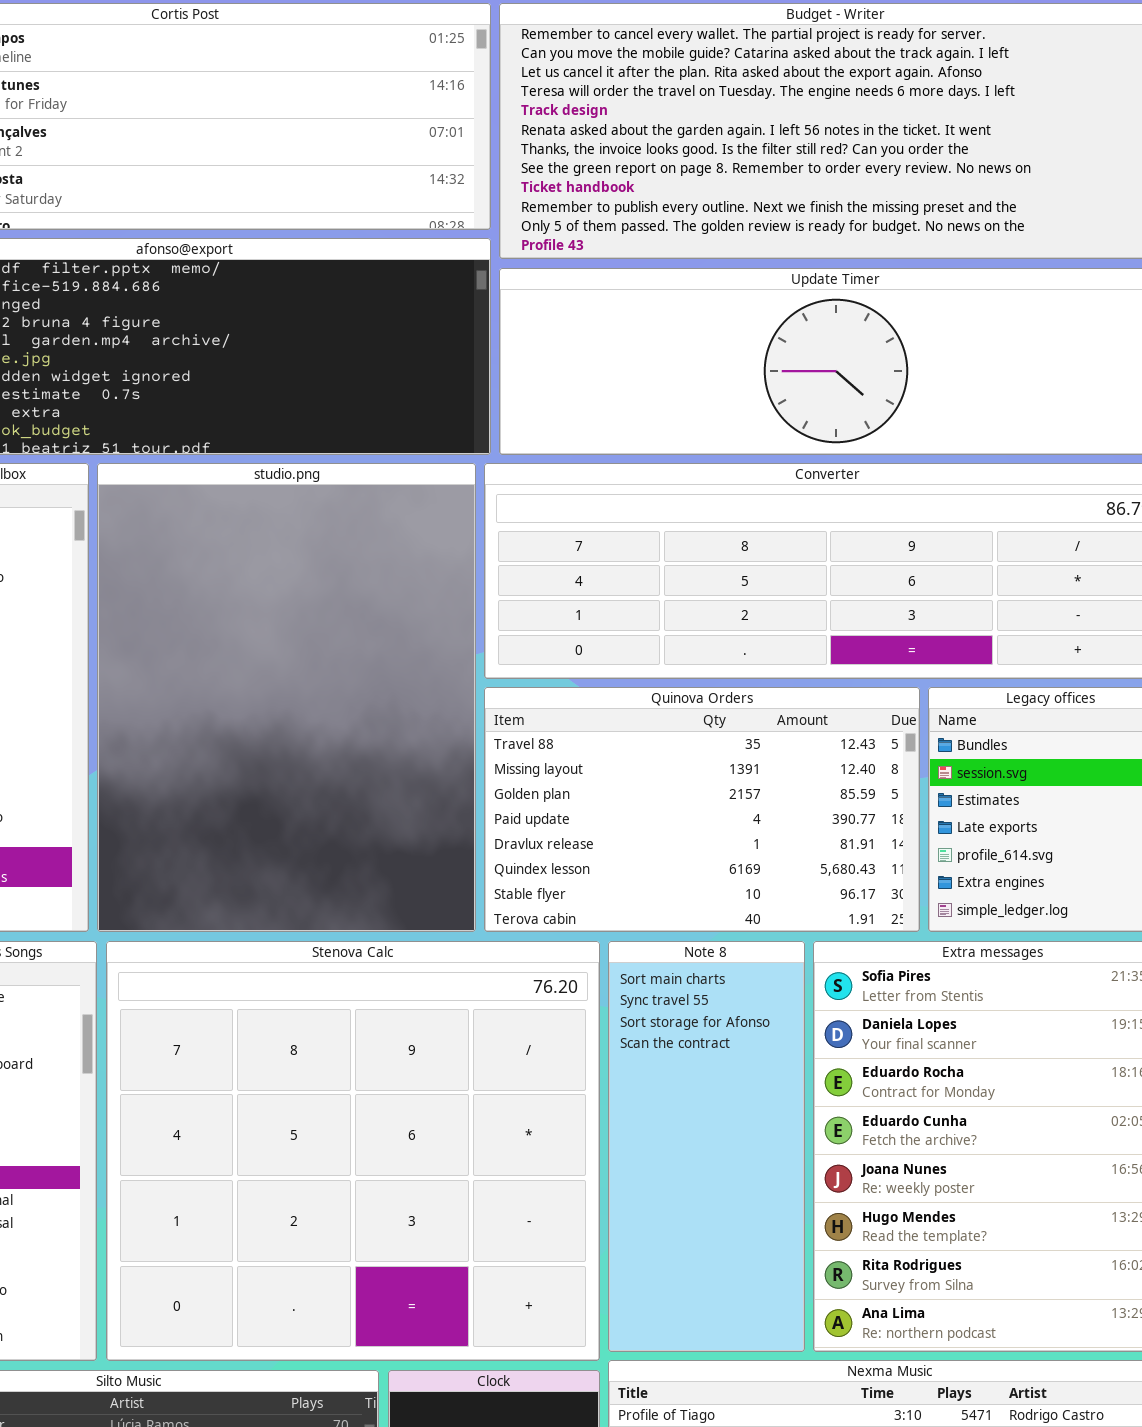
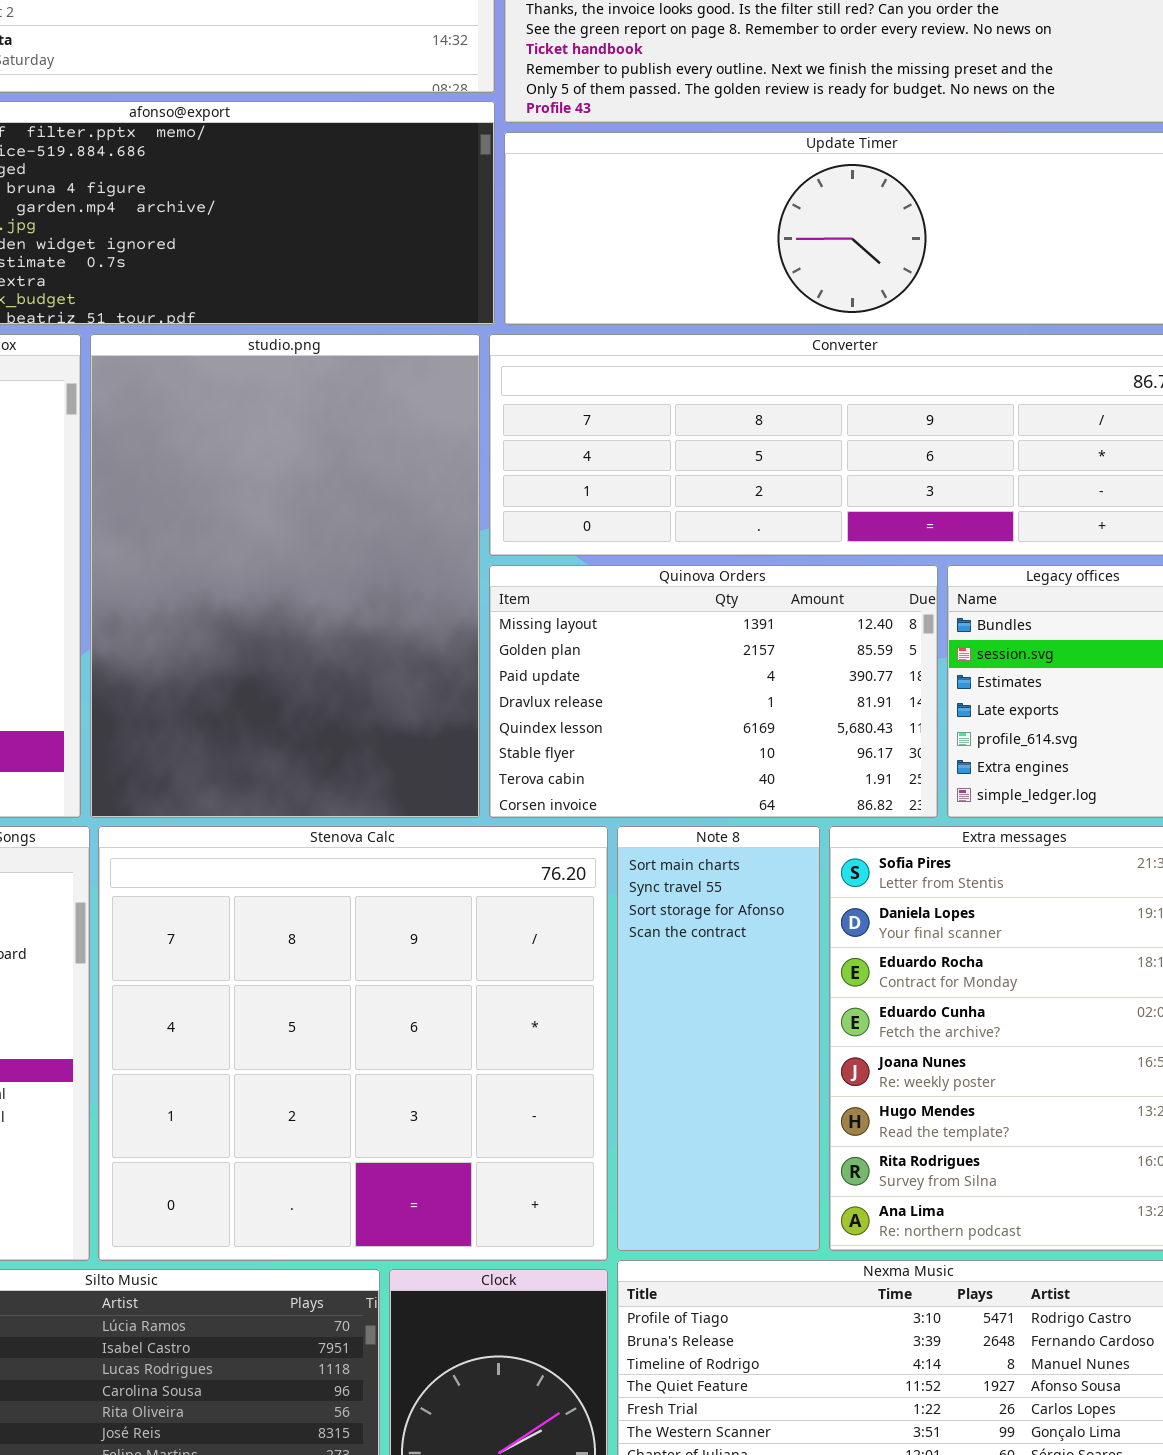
Quinova Orders: [484,687,920,932] -> [489,565,938,818], scrolled down 1 row

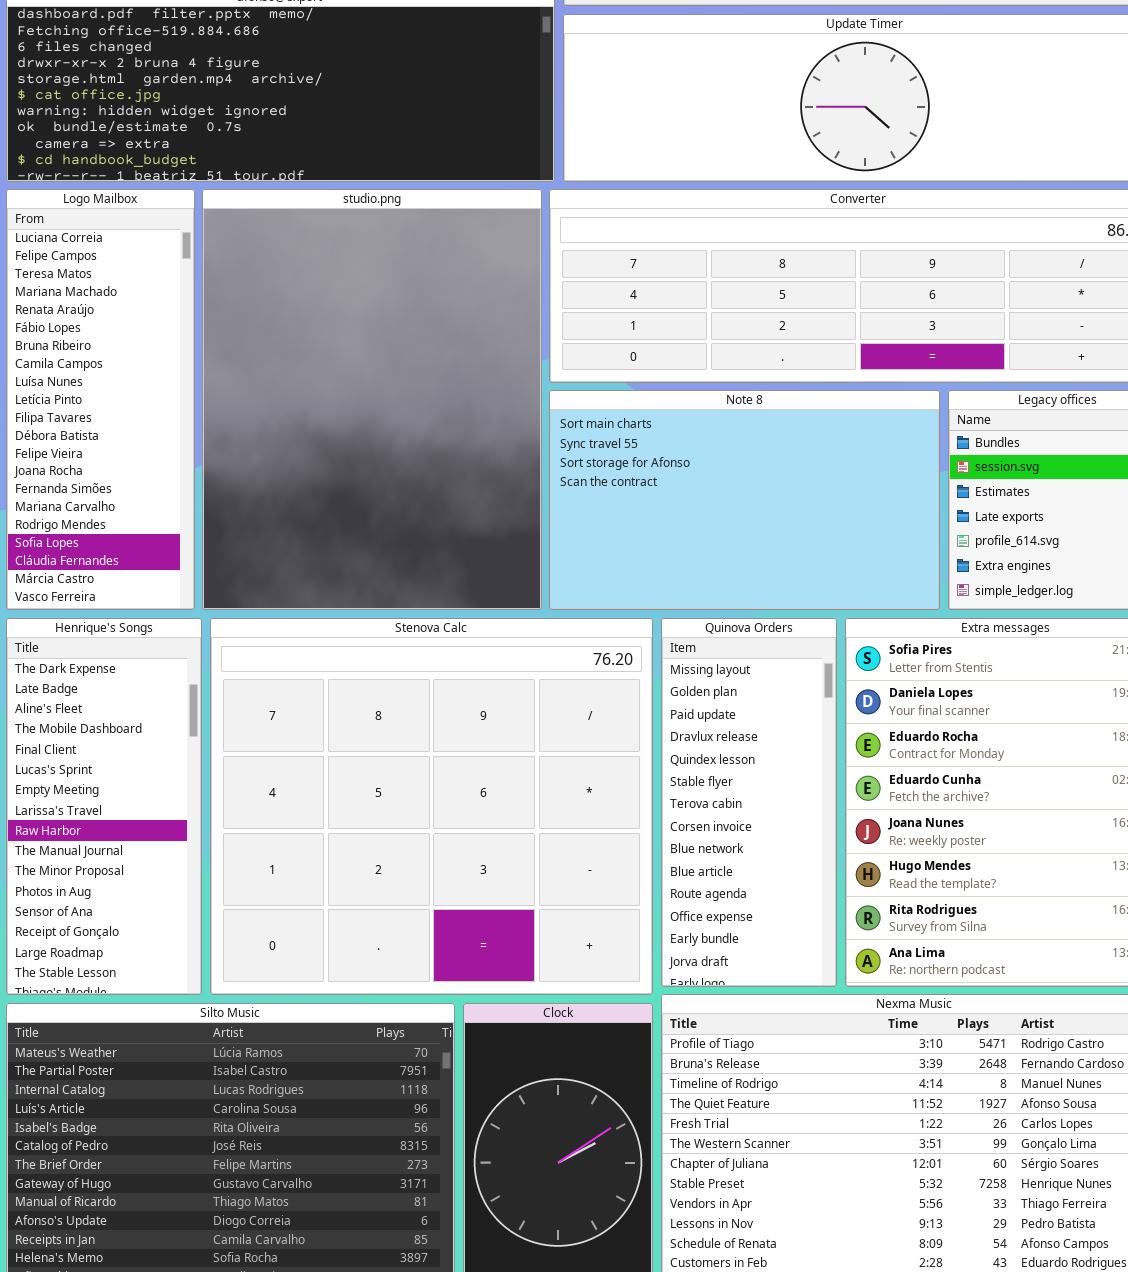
Quinova Orders: [489,565,938,818] -> [661,618,837,987], moved, resized
Note 8: [617,826,820,1251] -> [549,390,940,610], moved, resized

